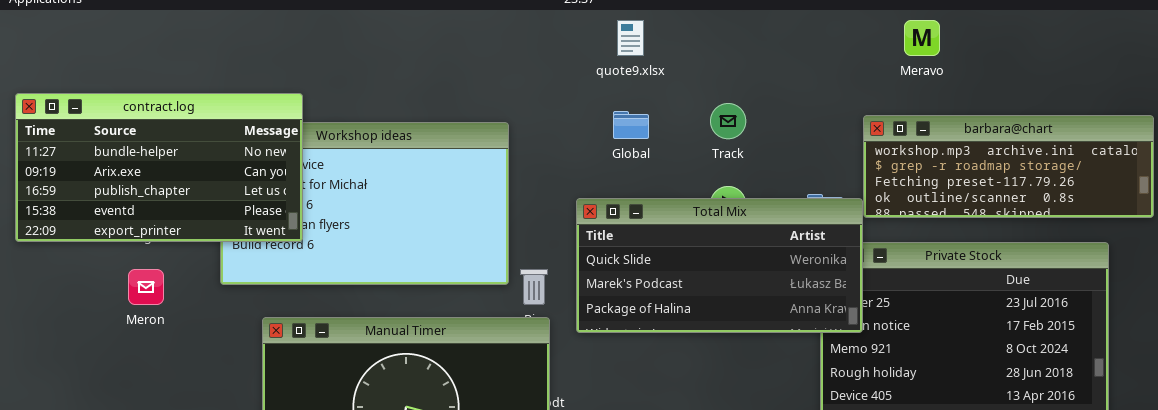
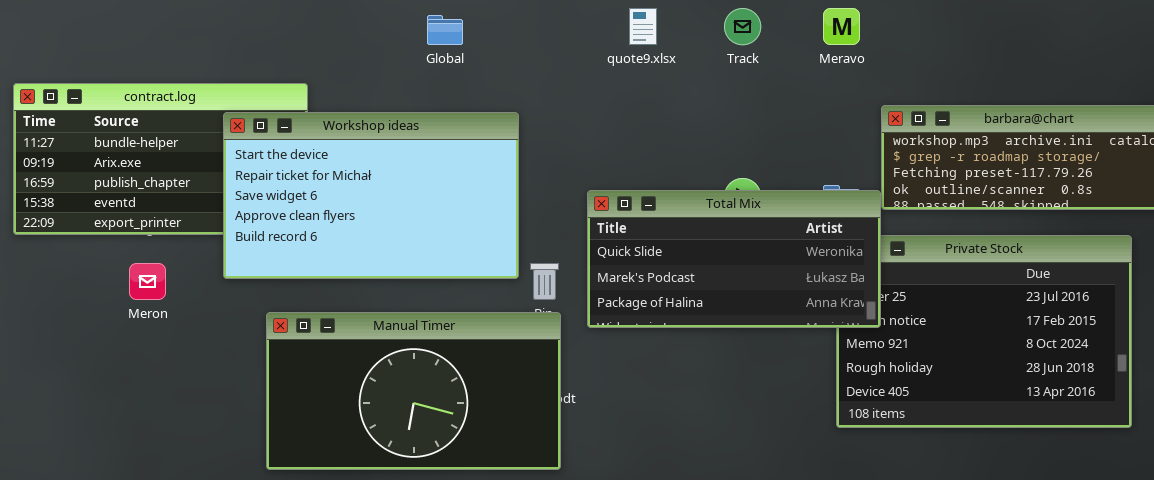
Meravo: [904,20,940,56] -> [823,8,860,45], moved
Track: [710,103,746,139] -> [724,8,761,45], moved
Global: [613,111,649,139] -> [427,15,463,45], moved
Workshop ideas: [220,122,509,285] -> [223,112,519,279], raised

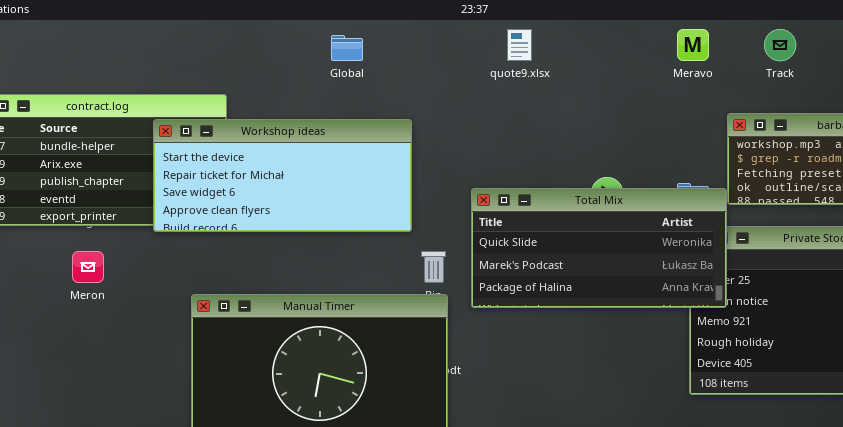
Track: [724,8,761,45] -> [764,29,796,61], moved
Workshop ideas: [223,112,519,279] -> [153,119,412,232], resized

